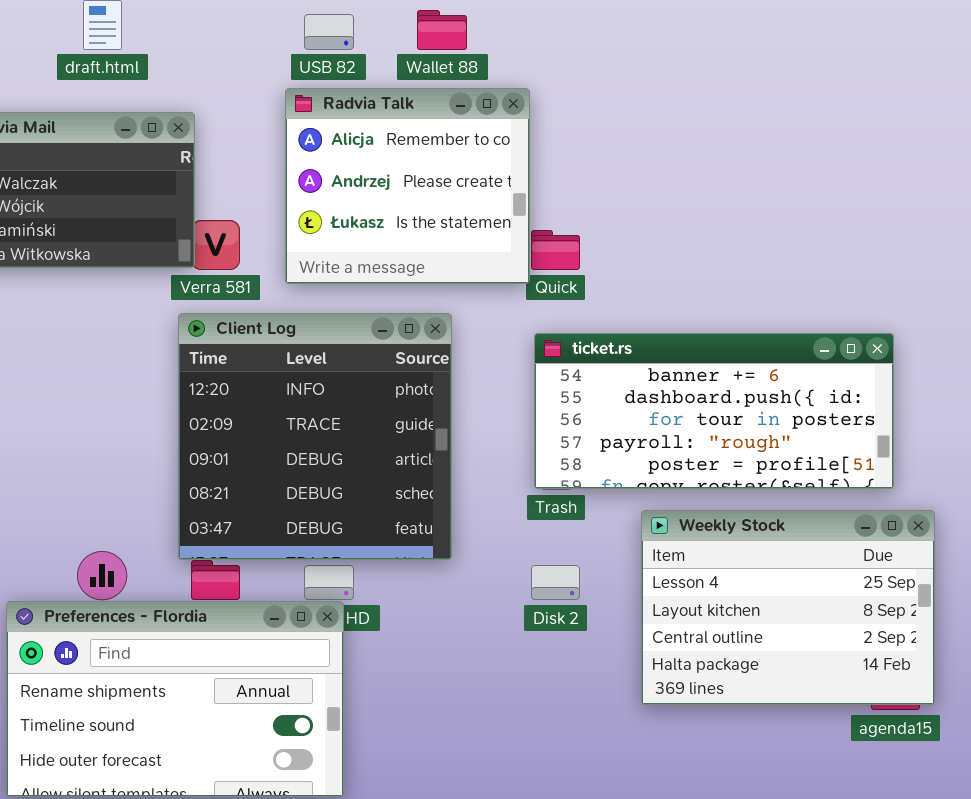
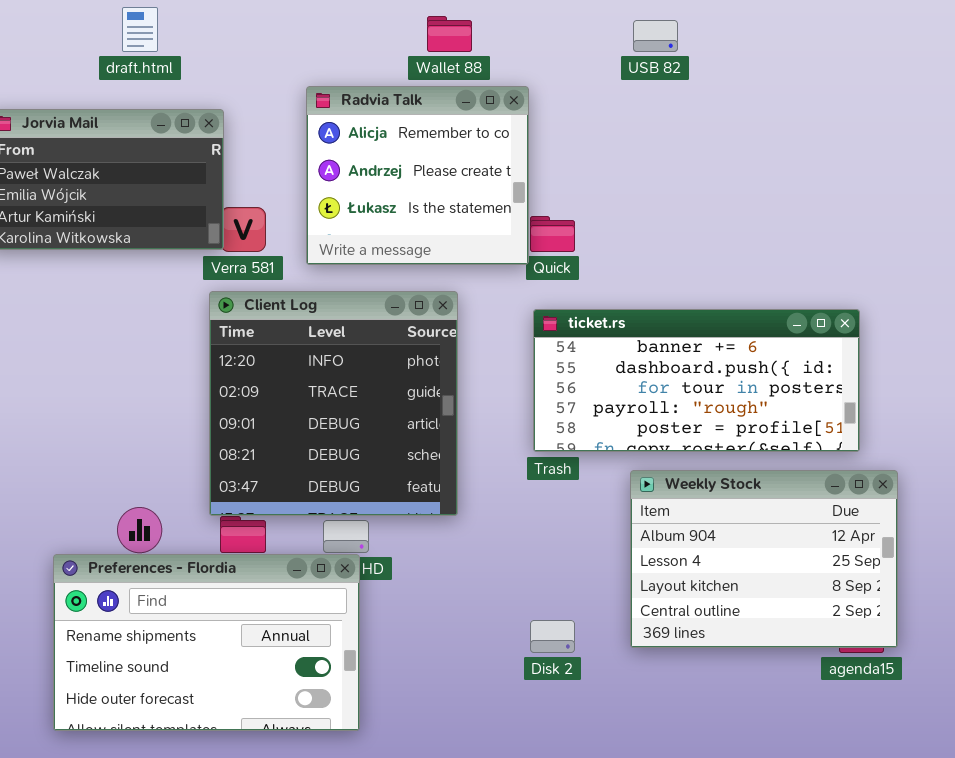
USB 82: [304,14,354,50] -> [633,20,678,52], moved
Weekly Stock: [641,510,935,705] -> [630,470,898,648], scrolled up 1 row
Disk 2: [531,565,580,600] -> [530,620,575,653], moved

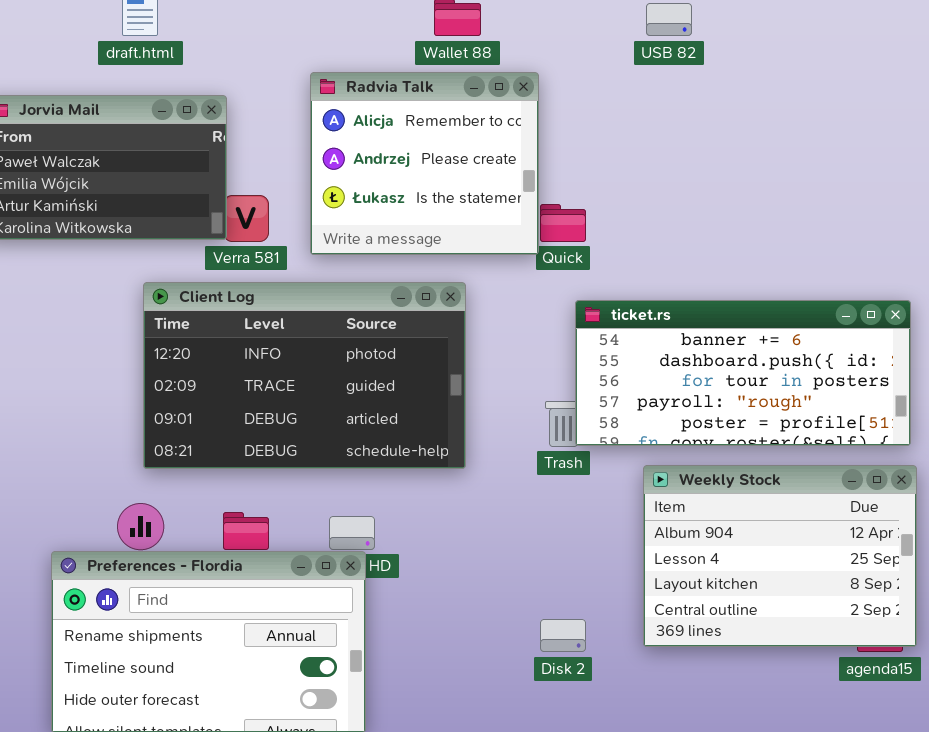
Client Log: [209,291,458,516] -> [143,282,466,469], resized
ticket.rs: [533,309,860,452] -> [575,300,911,446], moved

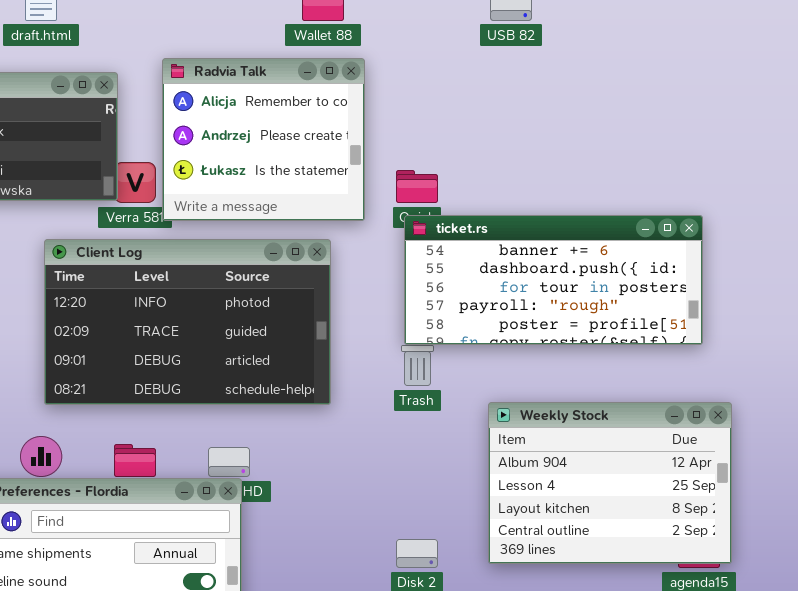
Radvia Talk: [310,72,539,255] -> [162,58,365,221], moved
ticket.rs: [575,300,911,446] -> [404,215,703,345], moved

